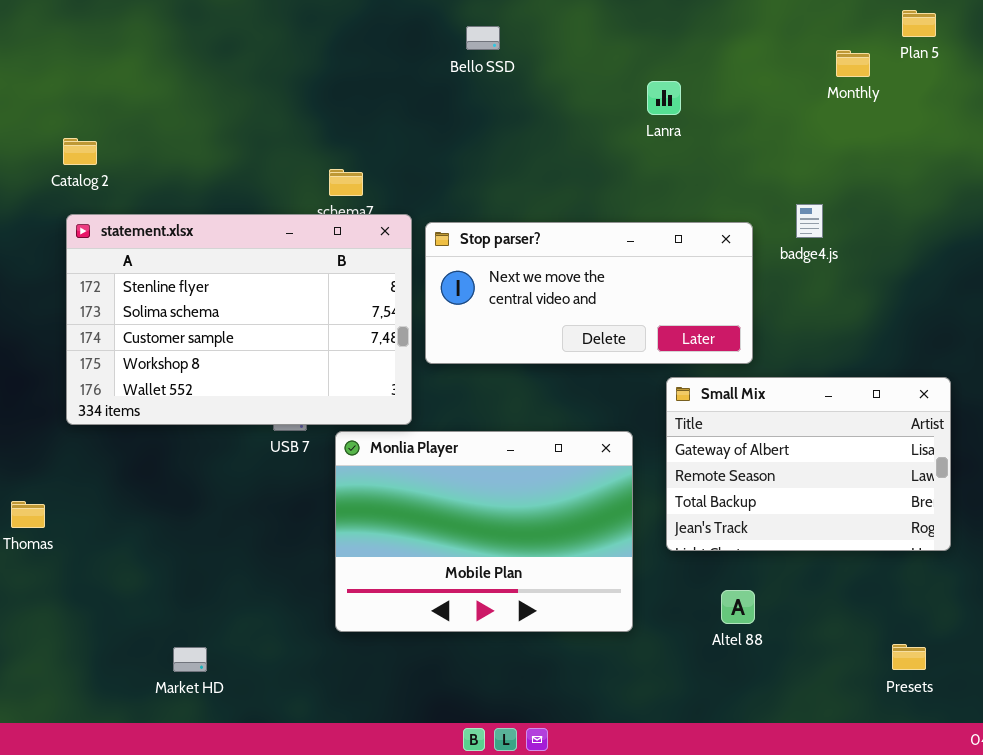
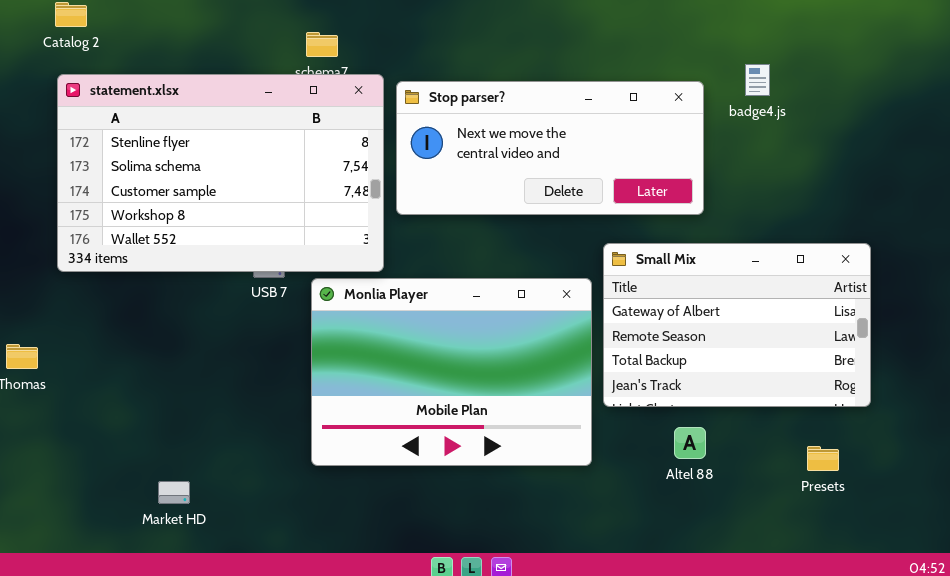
Small Mix: [666,377,951,551] -> [603,243,871,407], moved
Presets: [892,644,926,670] -> [807,446,839,471], moved

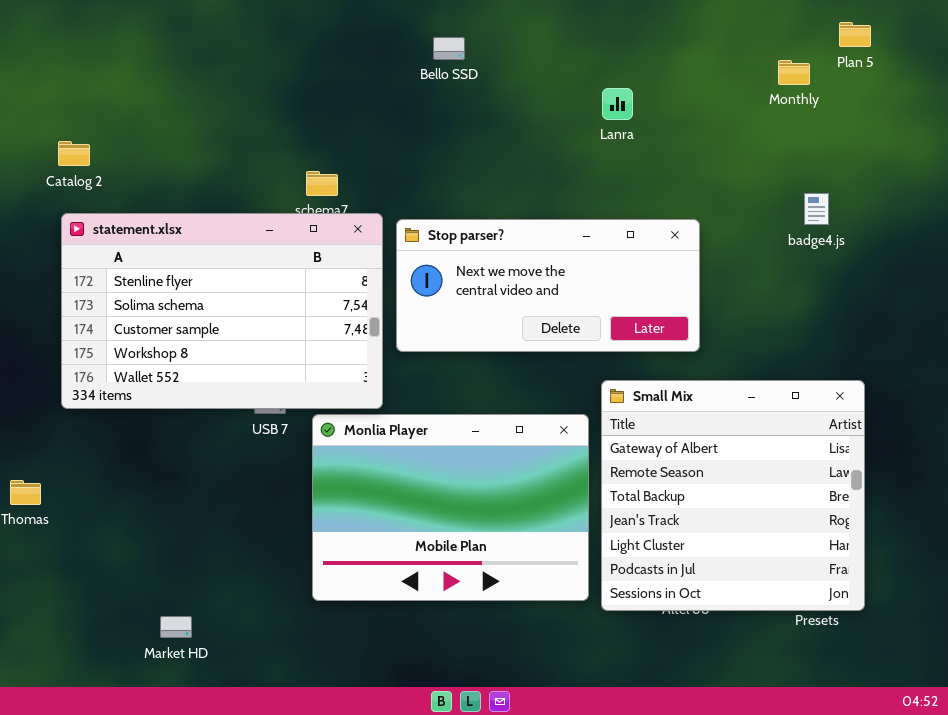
badge4.js: [745,64,770,96] -> [804,193,829,225], moved
Small Mix: [603,243,871,407] -> [601,380,865,611], resized

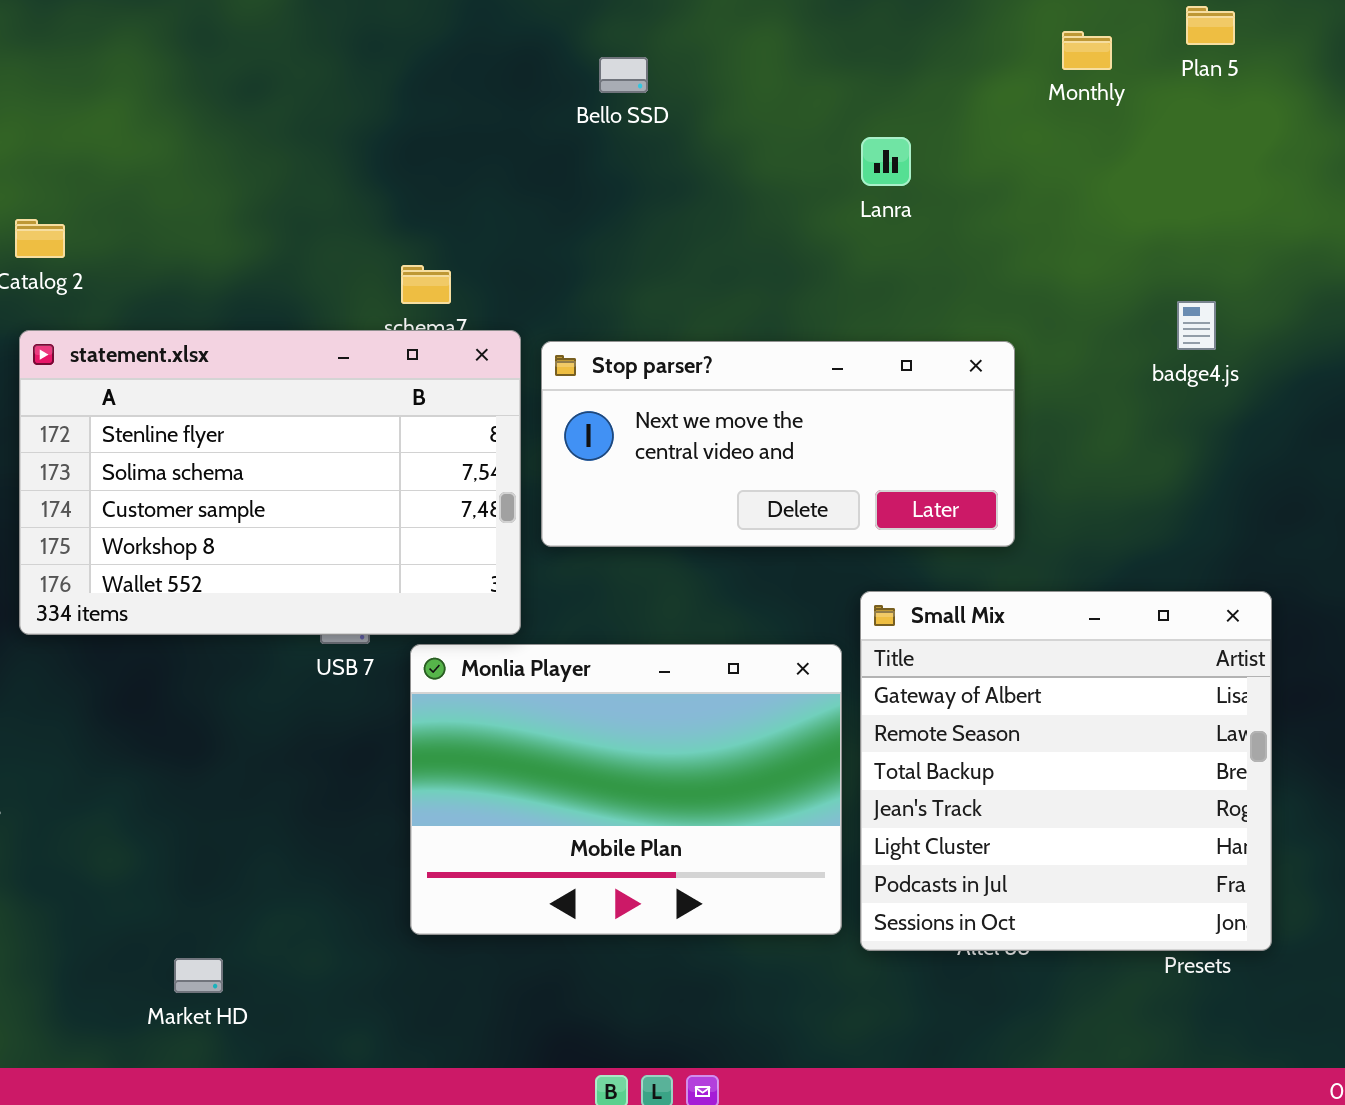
Plan 5: [839,22,871,47] -> [1186,6,1235,45], moved
Monthly: [778,60,810,85] -> [1062,31,1112,70], moved

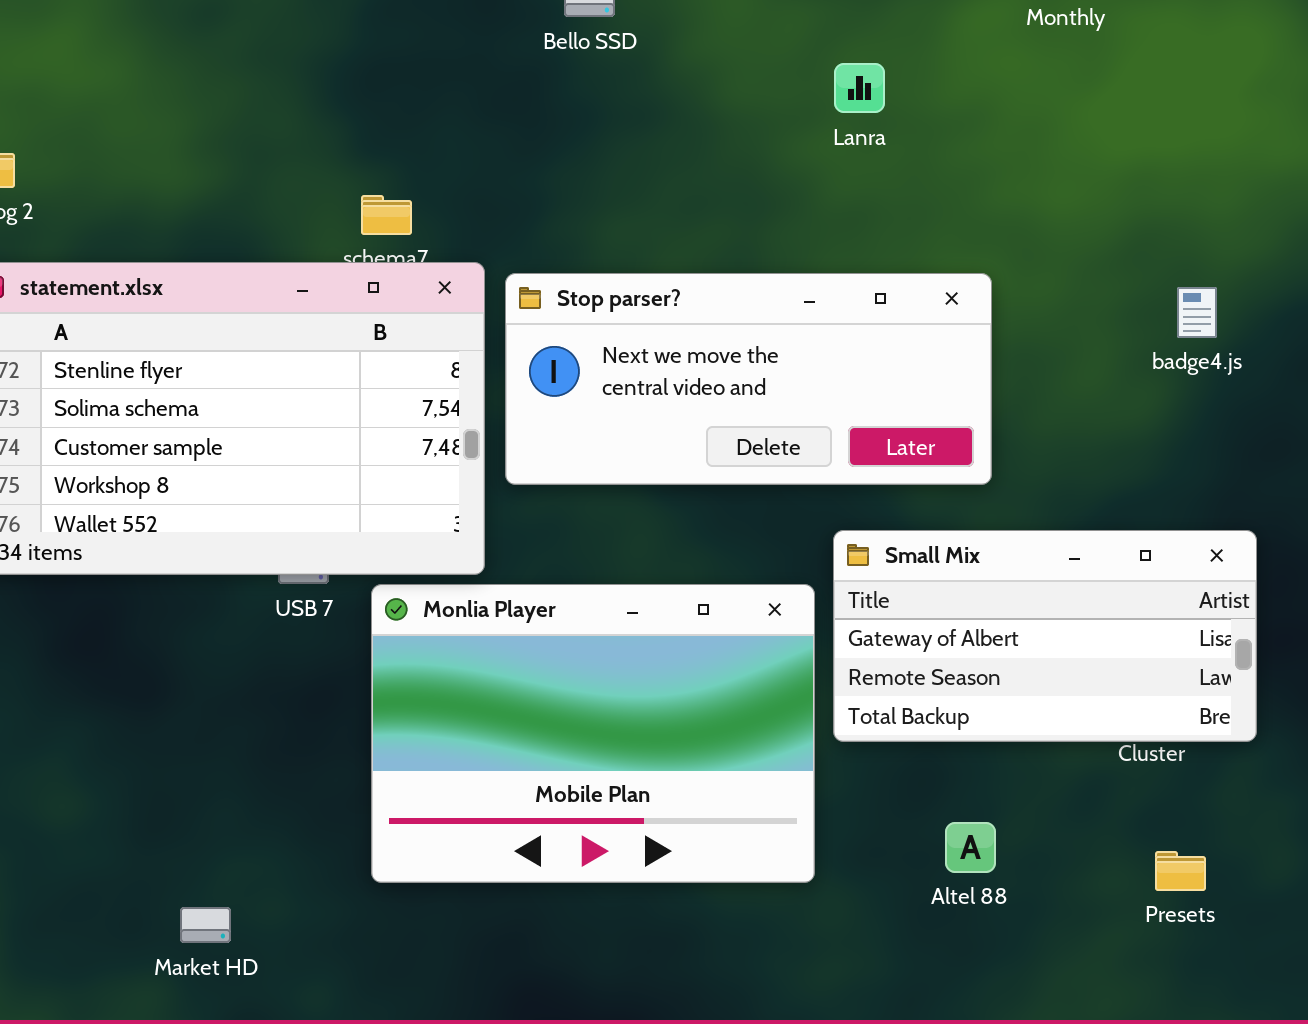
badge4.js: [1177,301,1216,350] -> [1177,287,1217,338], moved
Small Mix: [860,591,1272,951] -> [833,530,1257,742], resized
Market HD: [174,958,223,993] -> [180,907,231,943], moved

